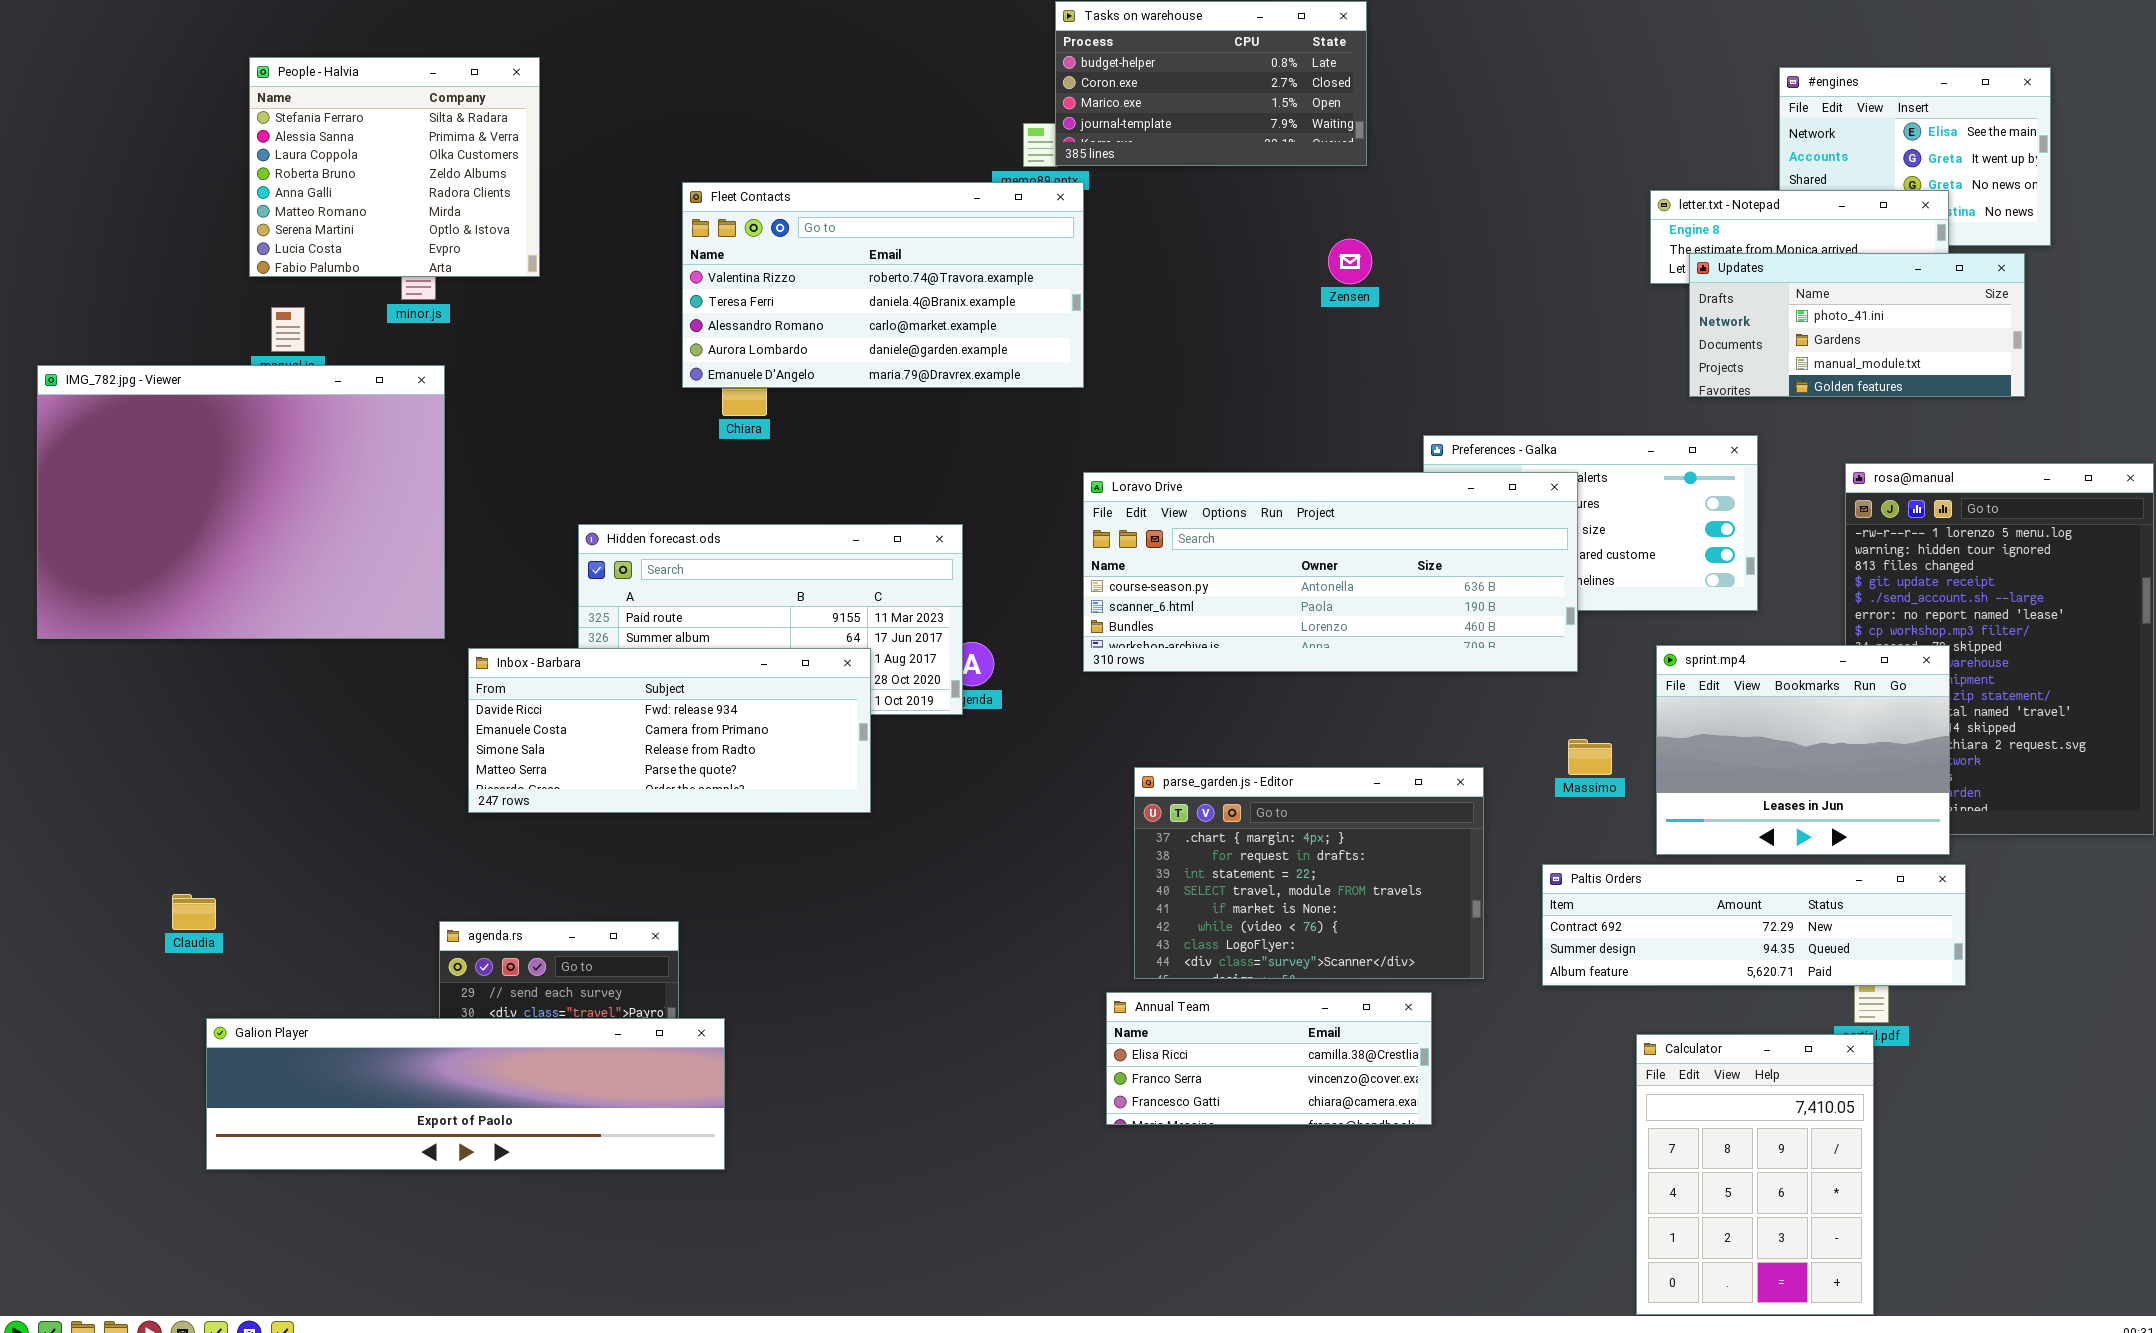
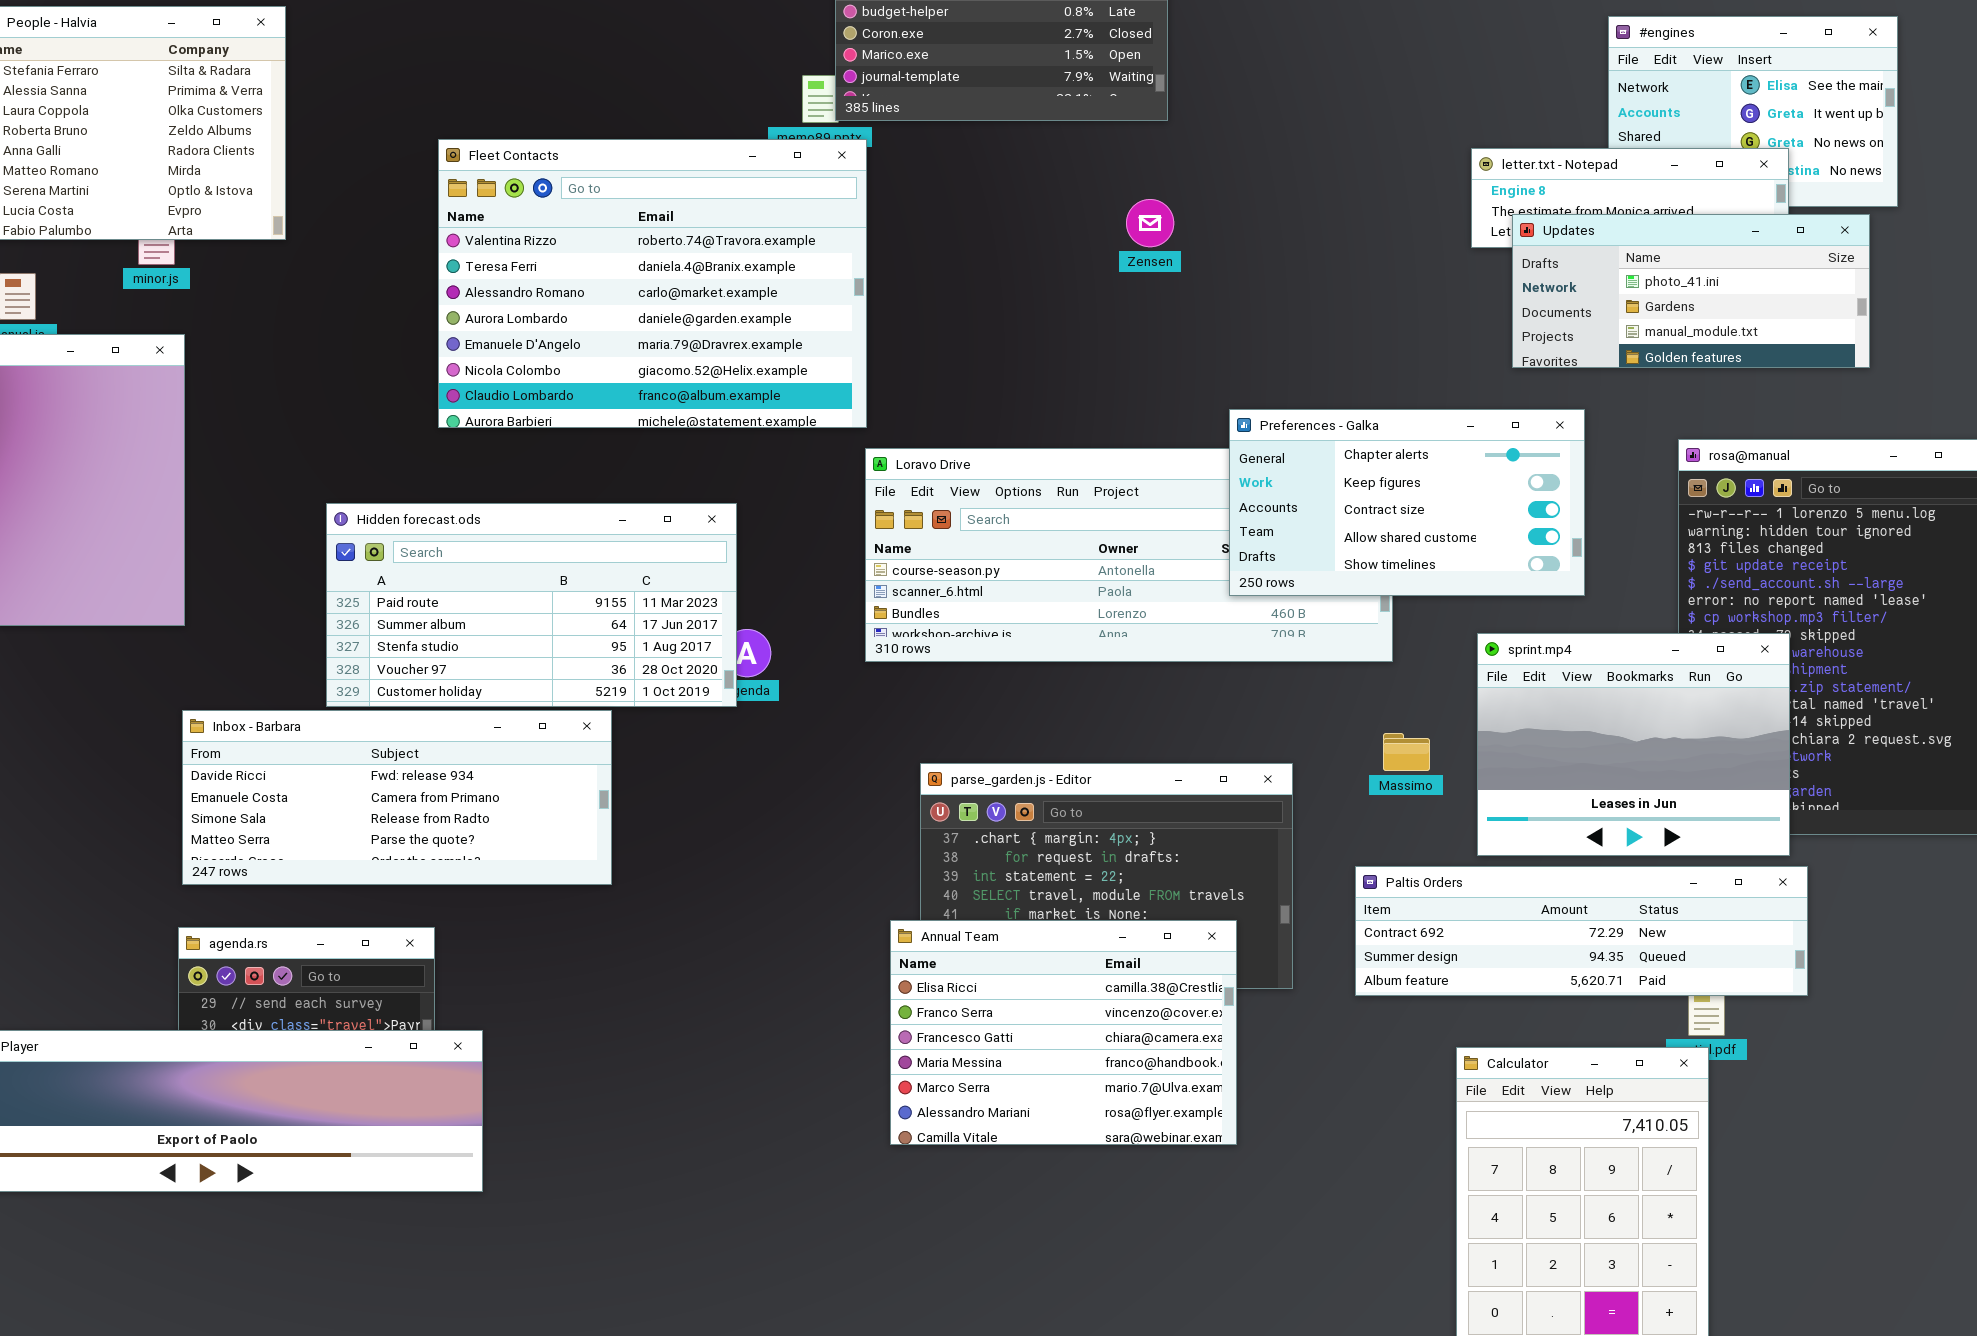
Fleet Contacts: [682,182,1084,388] -> [438,139,867,428], resized
Preferences - Galka: [1423,435,1758,611] -> [1229,409,1585,596], raised
Inbox - Barbara: [468,648,871,813] -> [182,710,612,885], moved
Annual Team: [1106,992,1432,1125] -> [890,920,1237,1145], resized

